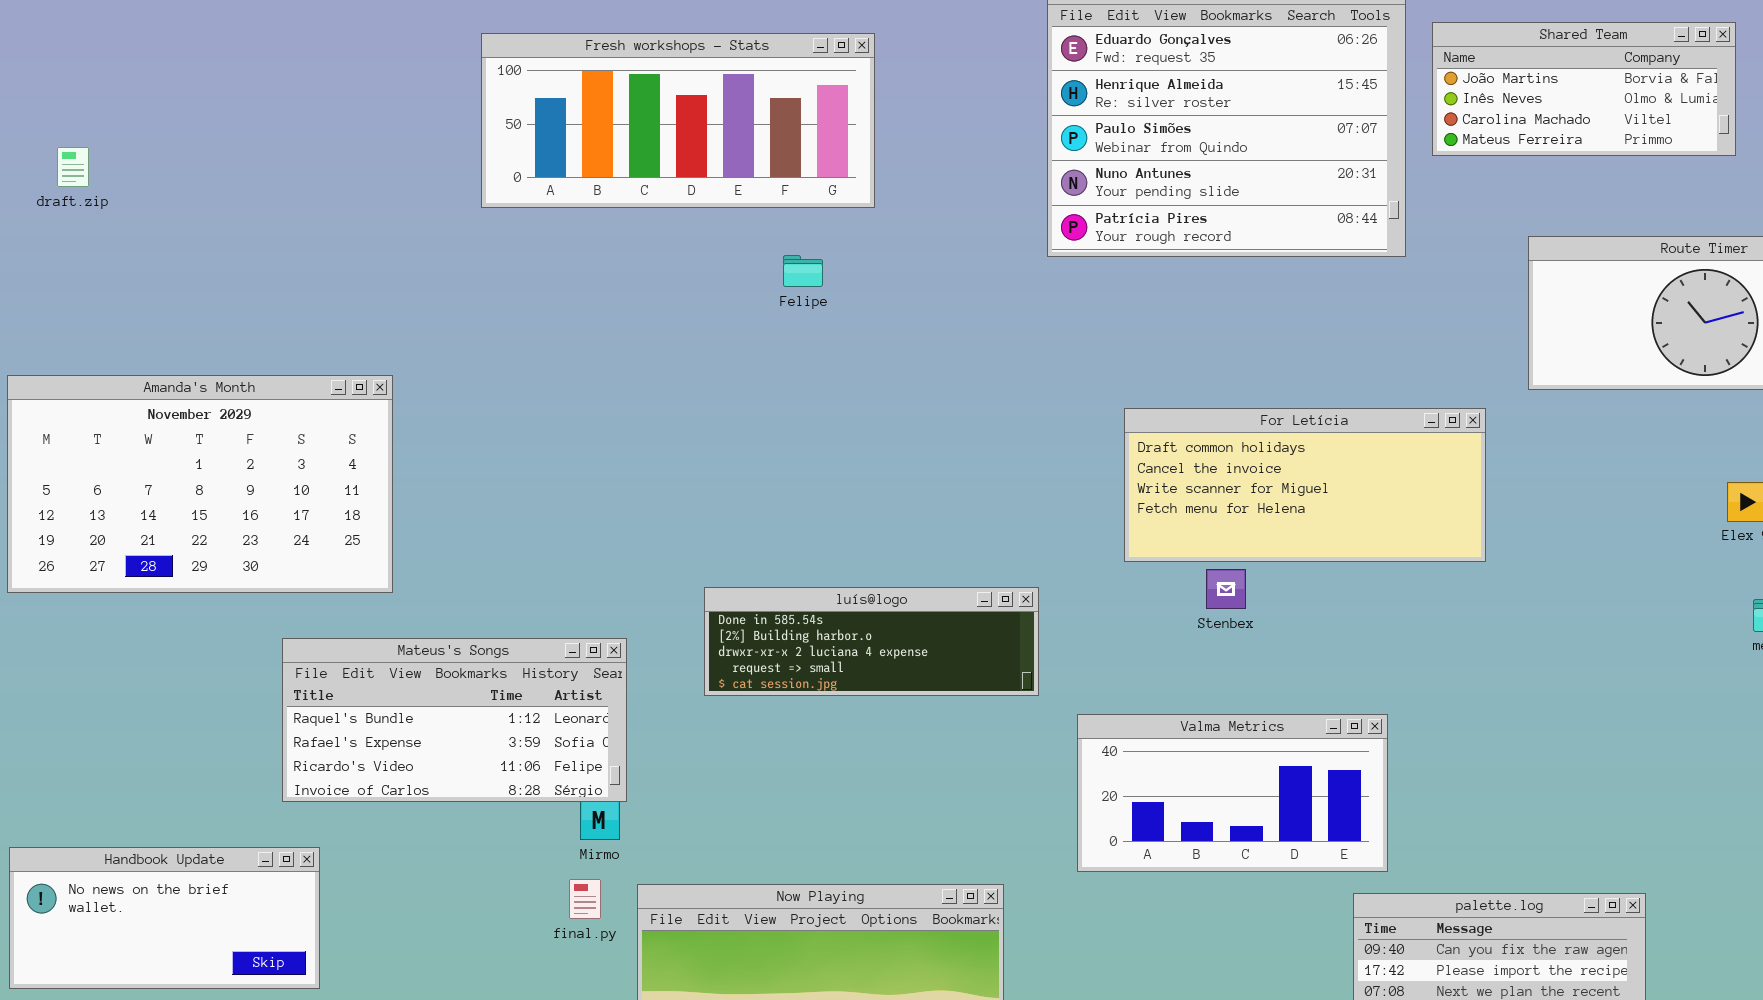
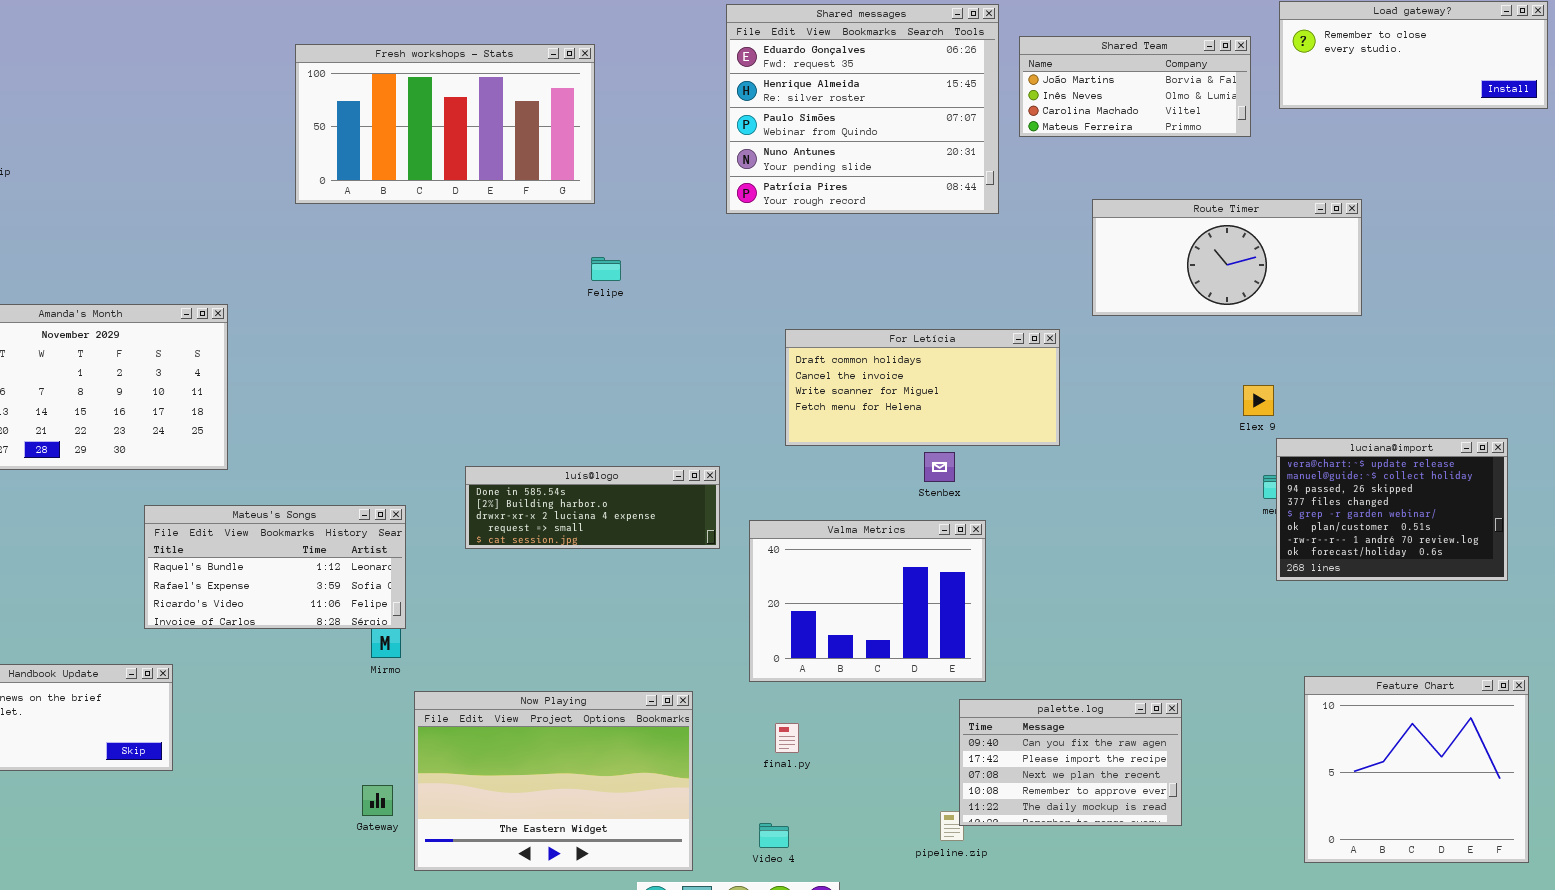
Fresh workshops - Stats: [481,33,875,208] -> [295,44,595,204], resized
Felipe: [783,255,823,287] -> [591,257,621,281], moved
Stenbex: [1206,569,1246,609] -> [924,452,955,482], moved
Valma Metrics: [1077,714,1388,872] -> [749,520,986,682], resized
final.py: [569,879,601,919] -> [775,723,799,753], moved

